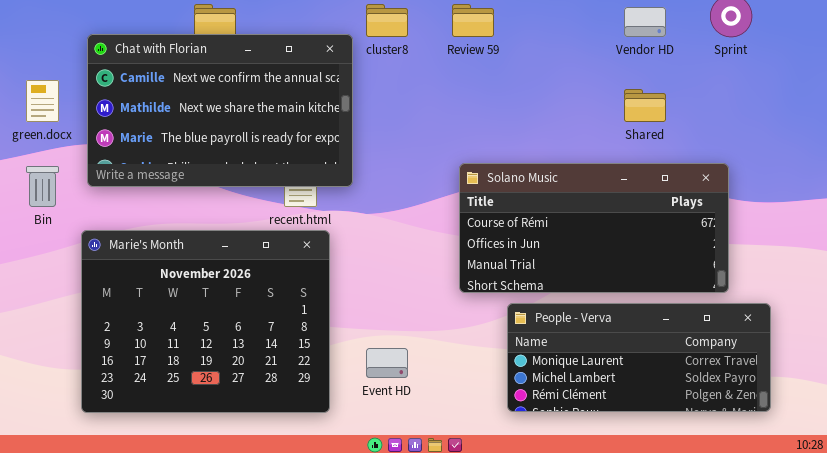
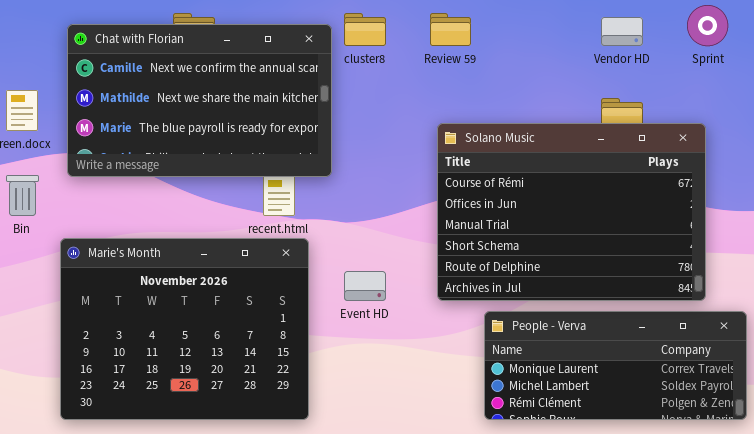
Chat with Florian: [87,34,353,187] -> [67,24,332,177], moved
Solano Music: [459,163,729,293] -> [437,123,706,301], resized
Event HD: [366,348,408,378] -> [344,271,386,301], moved

